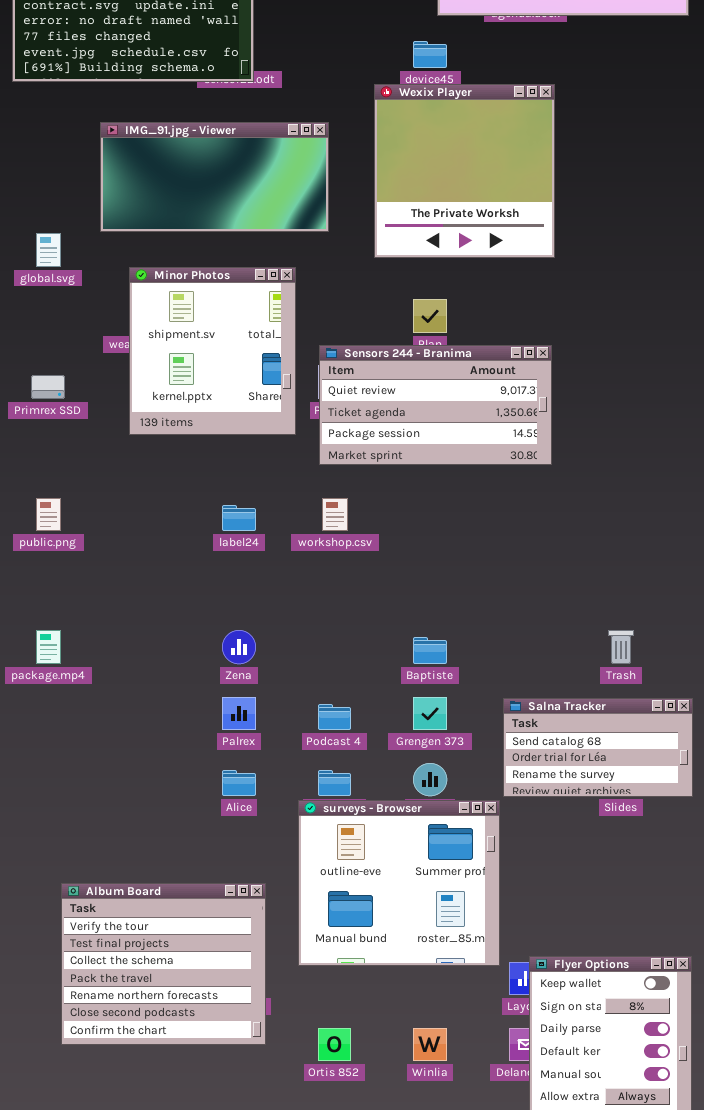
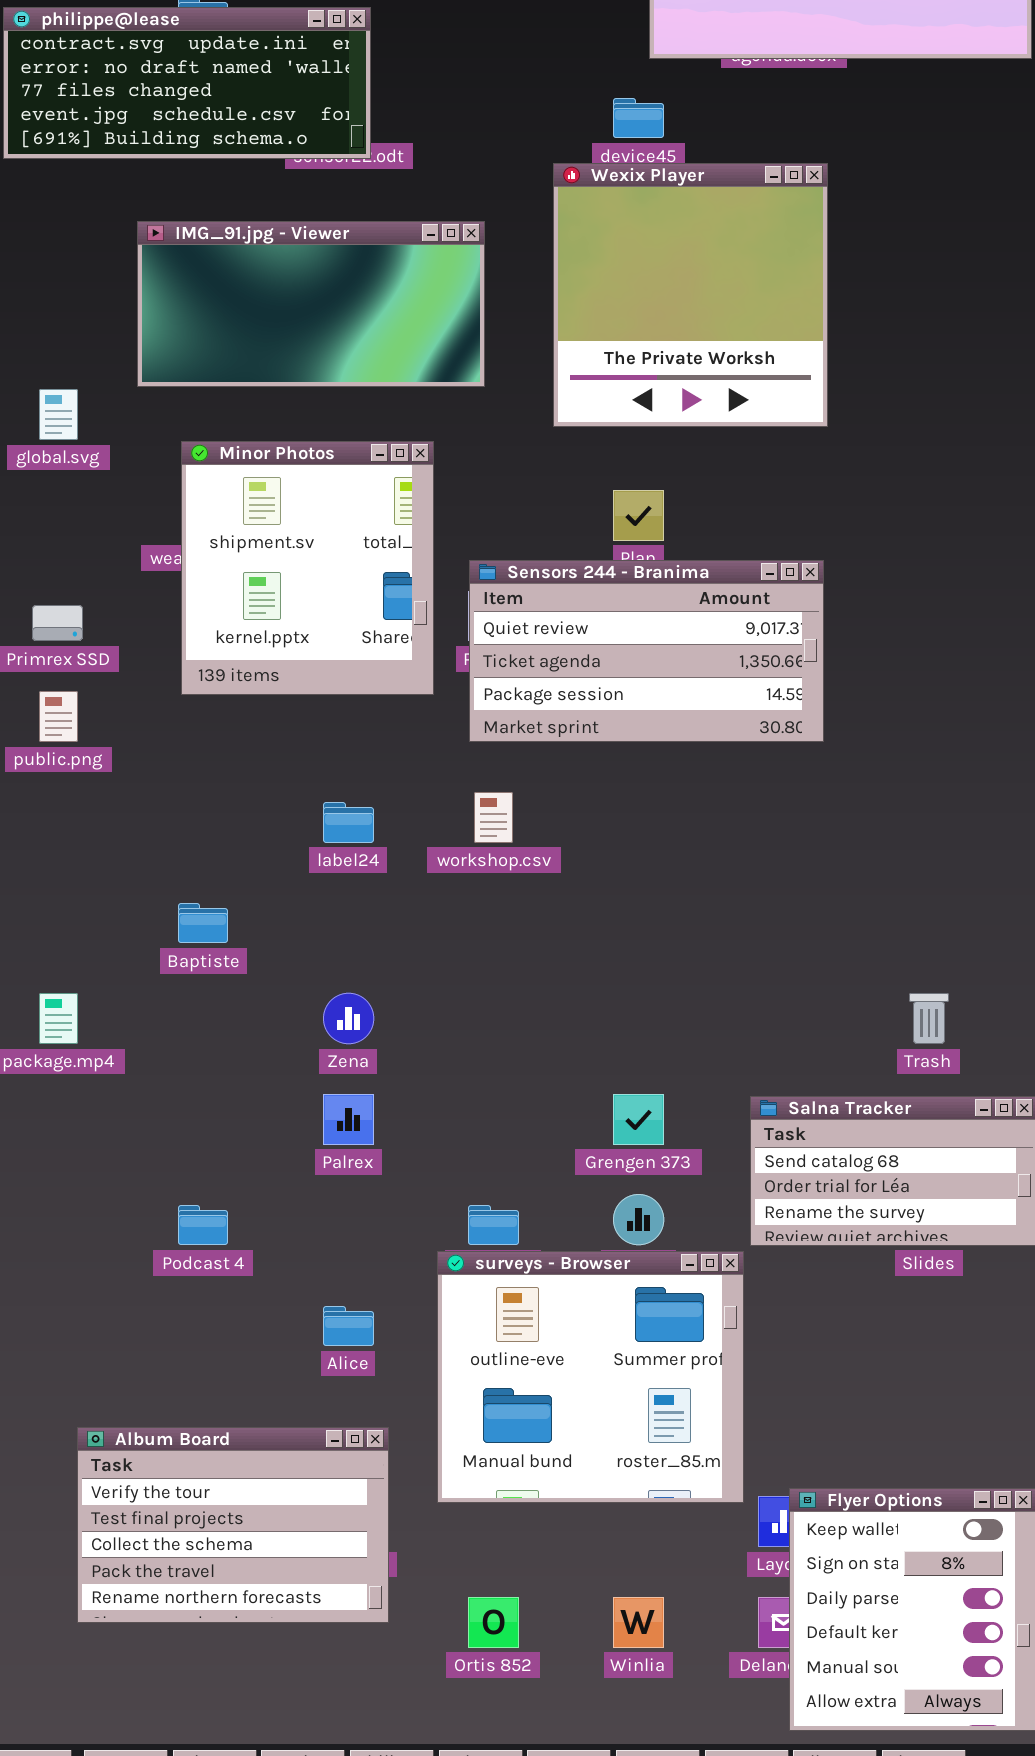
public.png: [36,498,61,531] -> [39,691,78,742], moved
Baptiste: [413,637,447,664] -> [178,903,228,943], moved
Podcast 4: [318,704,351,730] -> [178,1205,228,1245], moved
Alice: [222,770,256,796] -> [323,1306,374,1346], moved
Album Board: [61,883,266,1045] -> [77,1427,389,1623], resized

